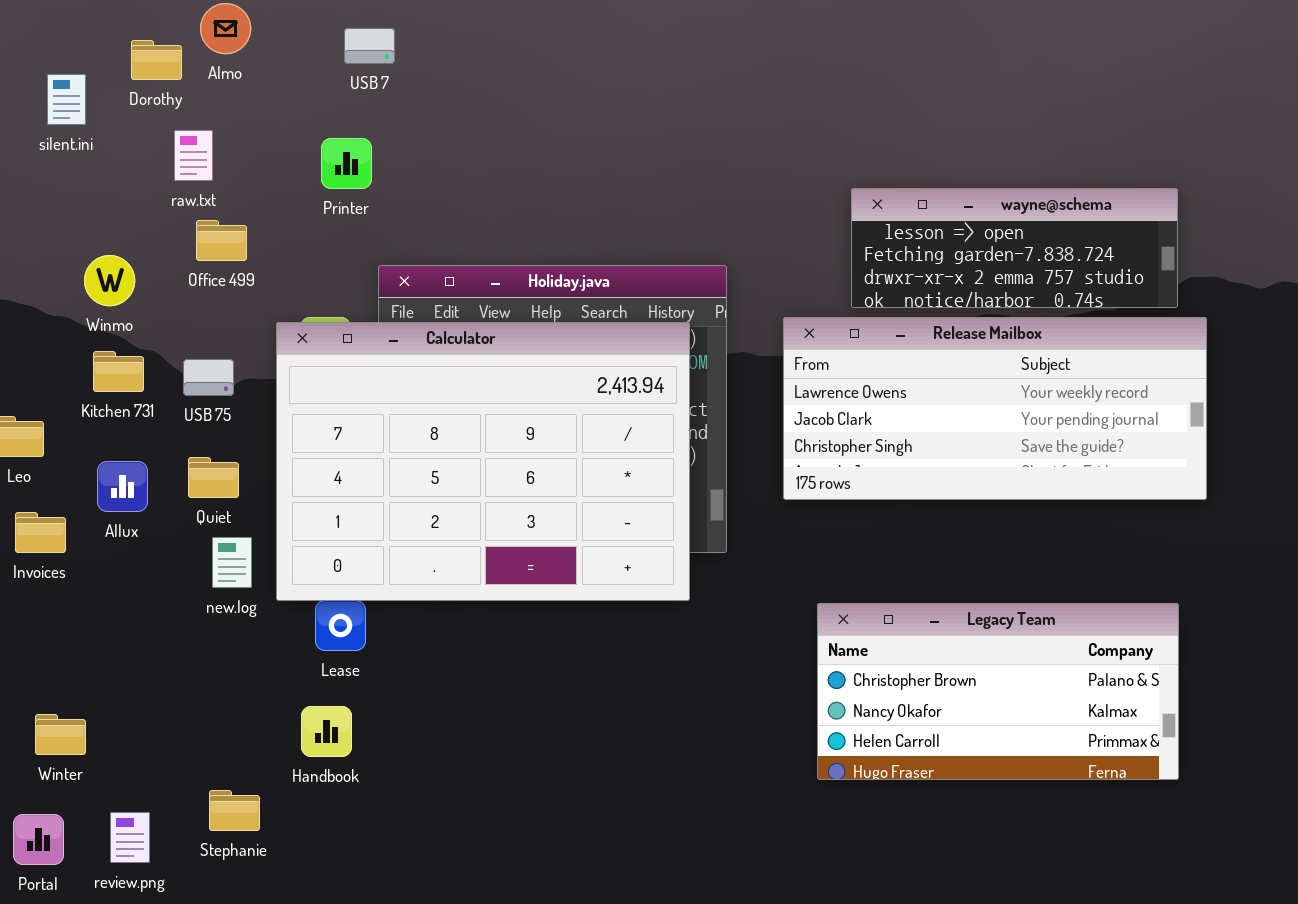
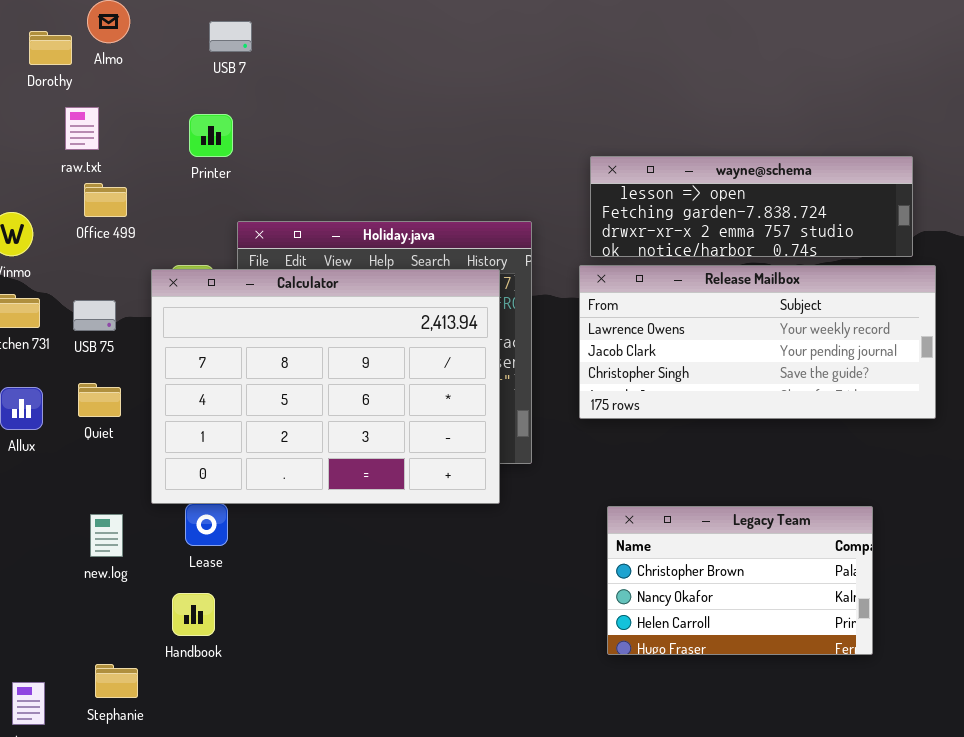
wayne@schema: [851,188,1178,308] -> [590,156,913,257], resized
new.log: [212,537,252,588] -> [90,514,123,557], moved
Legacy Team: [817,603,1179,780] -> [607,506,873,655], resized

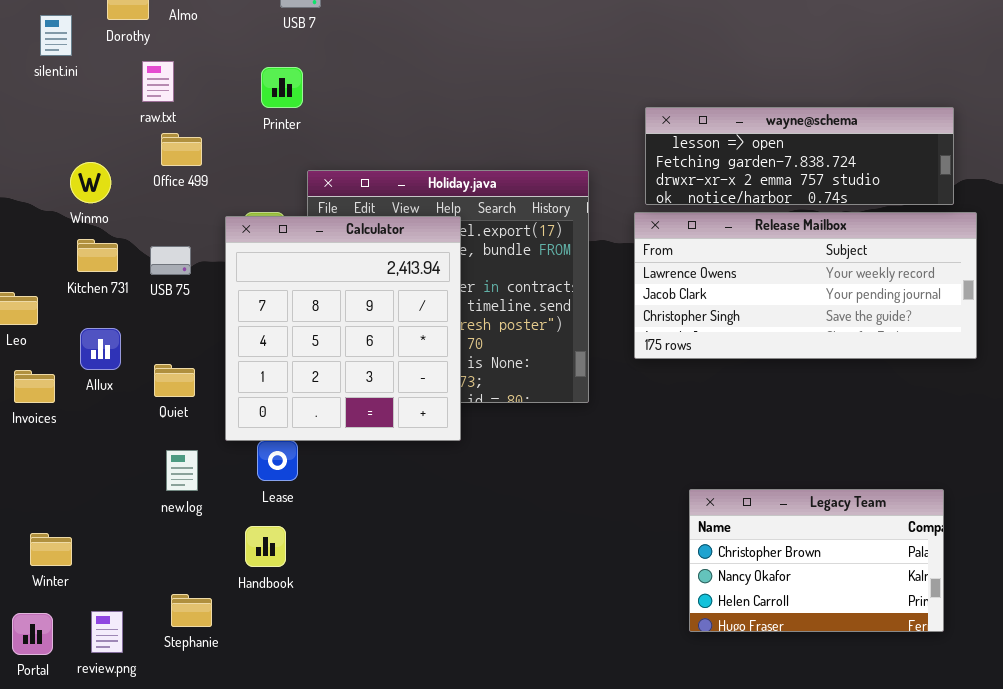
Calculator: [151,269,500,504] -> [225,216,461,441], resized
Quiet: [78,383,121,417] -> [154,364,195,397], moved
Legacy Team: [607,506,873,655] -> [689,489,944,632], moved

